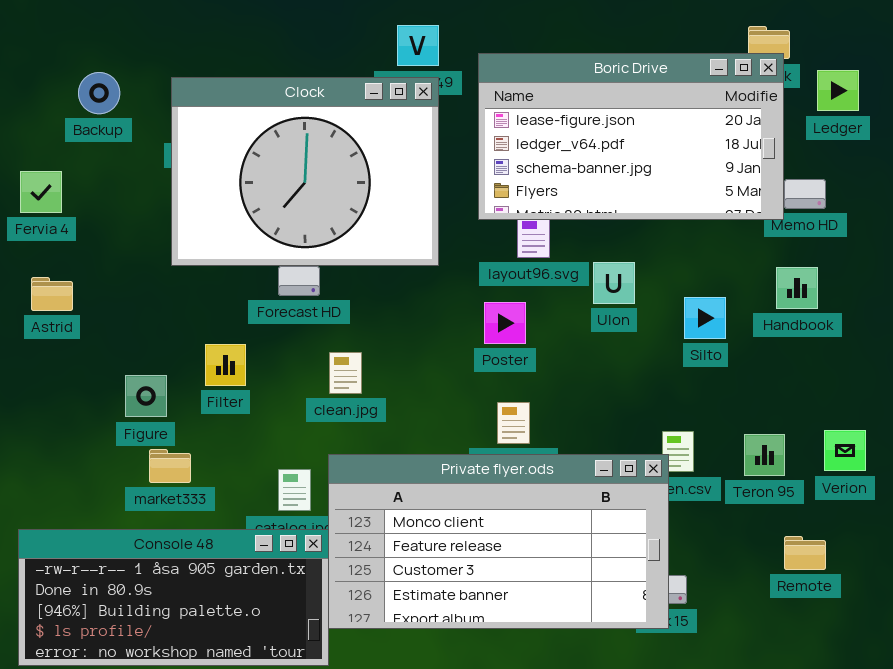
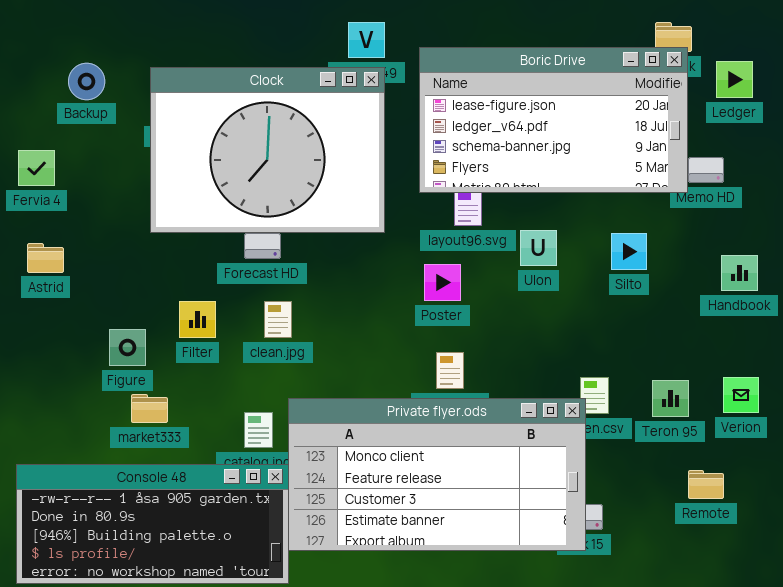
Handbook: [776,267,818,309] -> [721,255,758,291], moved
Silto: [684,297,726,339] -> [611,233,647,270], moved
clean.jpg: [329,352,362,394] -> [264,301,292,338], moved

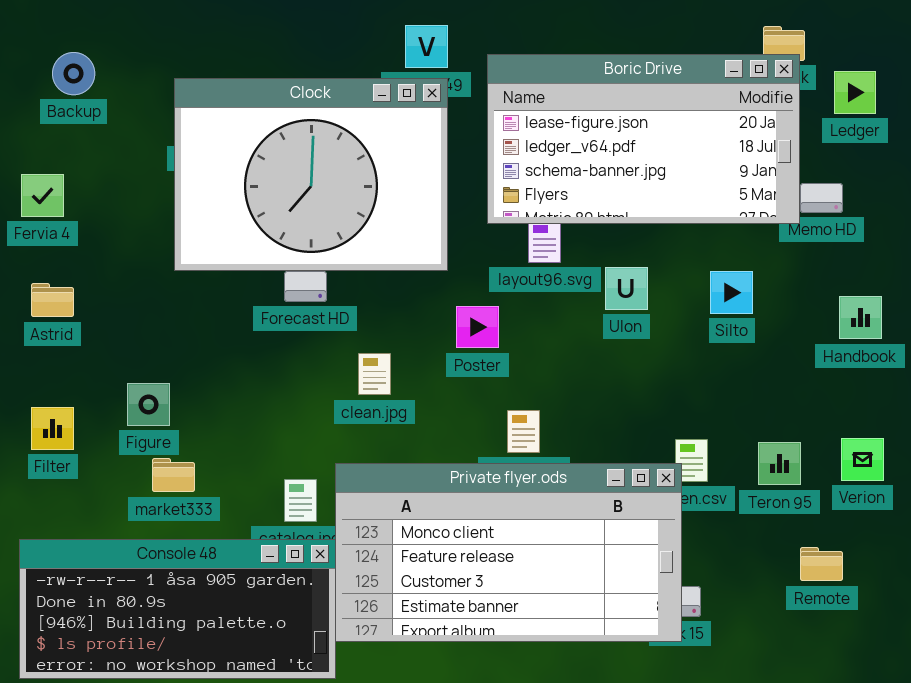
Backup: [68,63,105,100] -> [52,52,95,95], moved
Poster: [424,264,461,301] -> [456,306,499,348], moved
Filter: [179,301,216,338] -> [31,407,74,450], moved
clean.jpg: [264,301,292,338] -> [358,353,391,395], moved

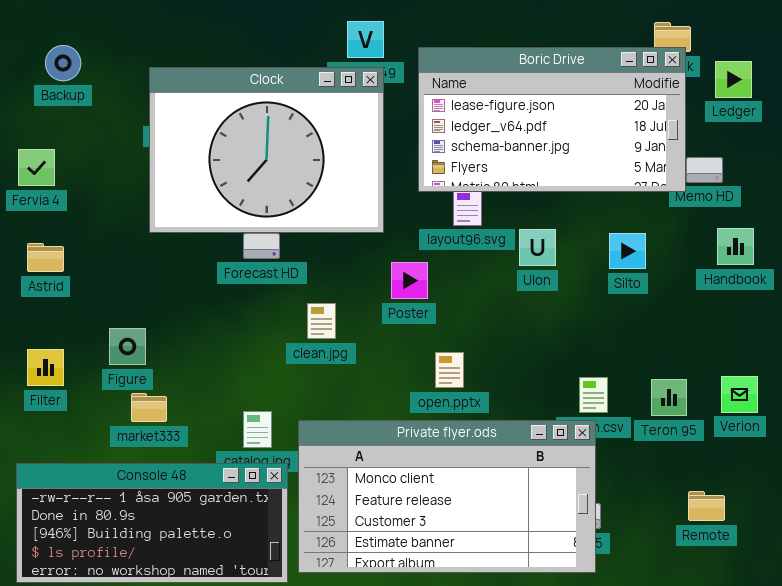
Handbook: [839,296,882,339] -> [717,228,754,265], moved
Private flyer.ods: [335,463,682,642] -> [298,420,596,573], moved
Remote: [800,547,843,581] -> [688,491,725,521], moved

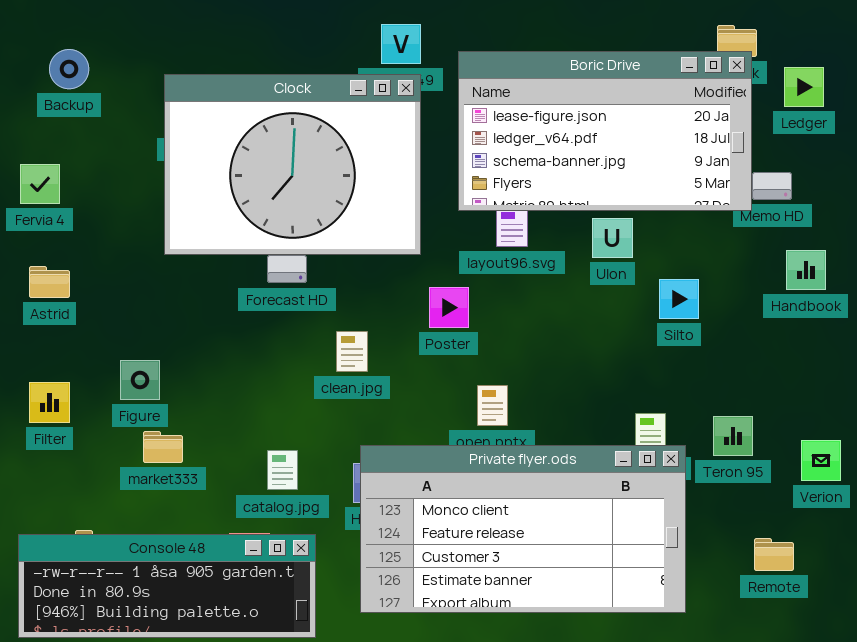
Ulon: [519,229,556,266] -> [592,218,633,258], moved
Silto: [609,233,646,269] -> [659,279,699,319], moved
Verion: [721,376,758,413] -> [801,440,841,481], moved
Private flyer.ods: [298,420,596,573] -> [360,445,686,613], moved
Console 48: [16,463,288,583] -> [18,534,316,638], resized

